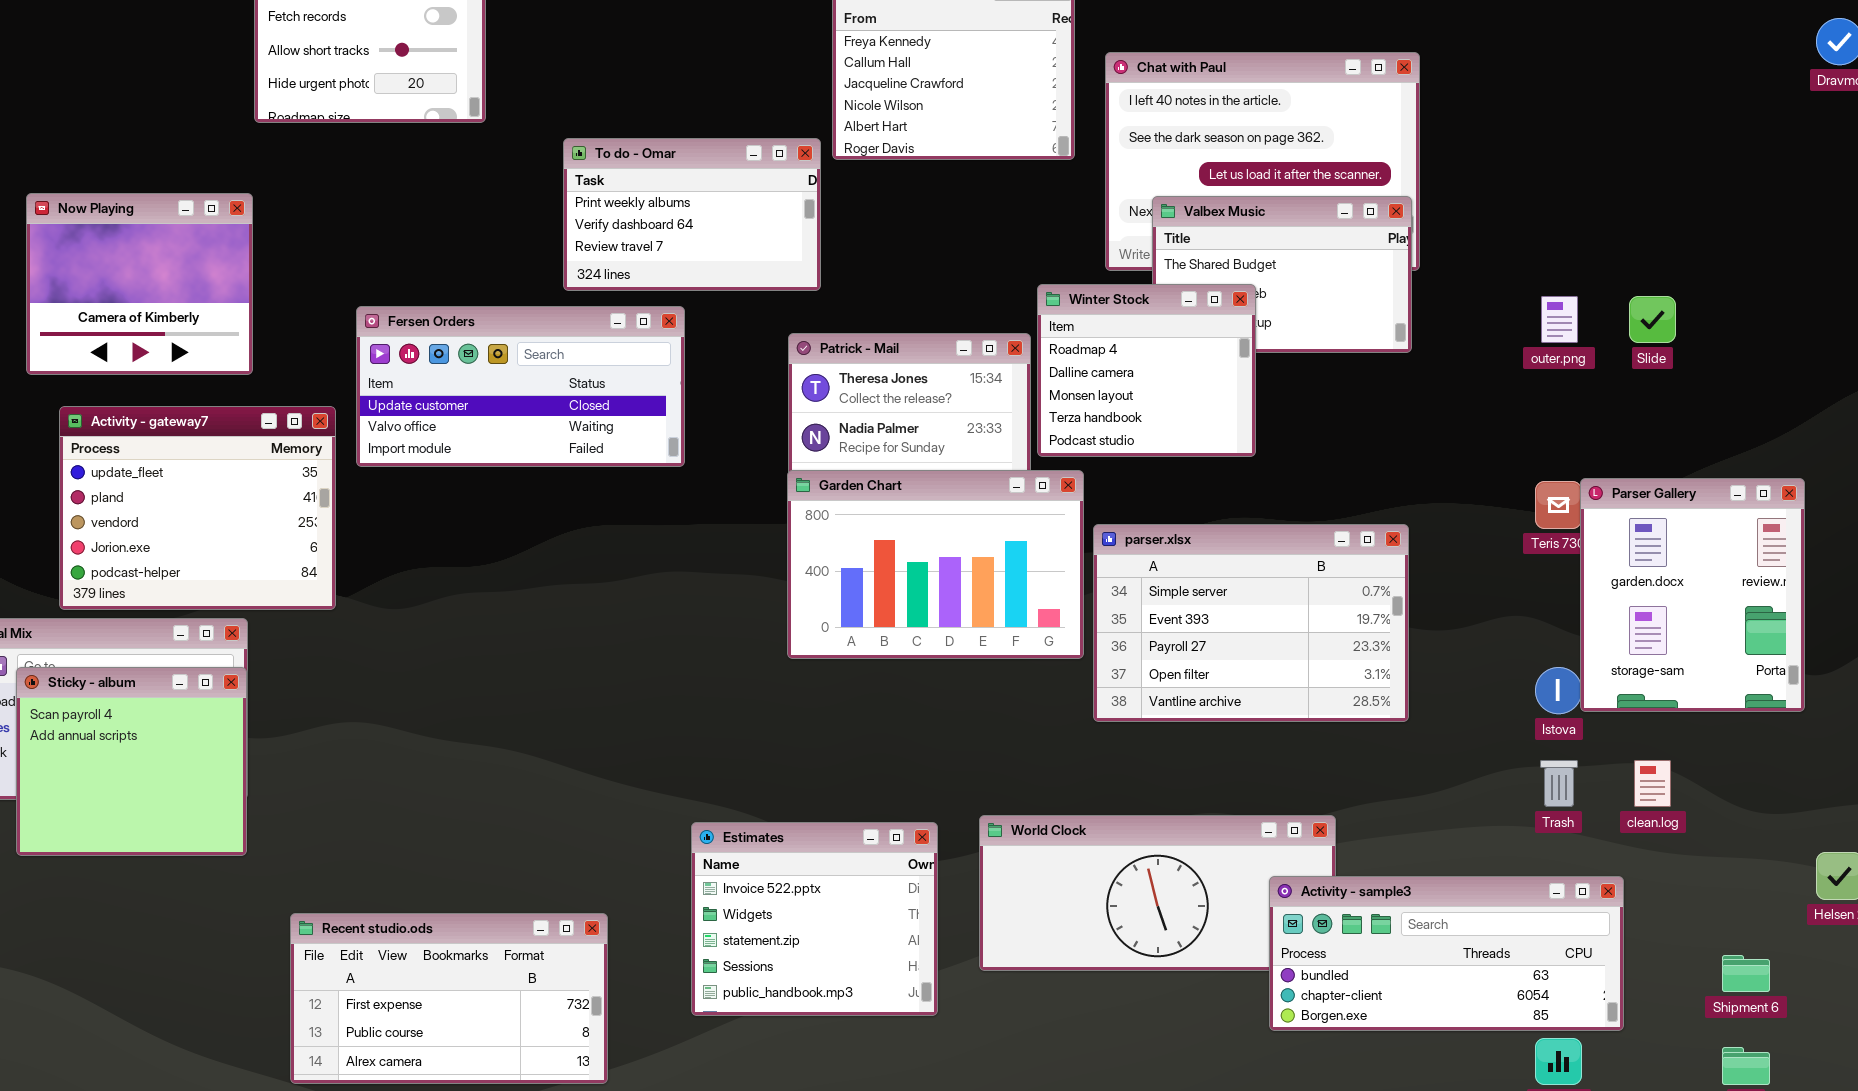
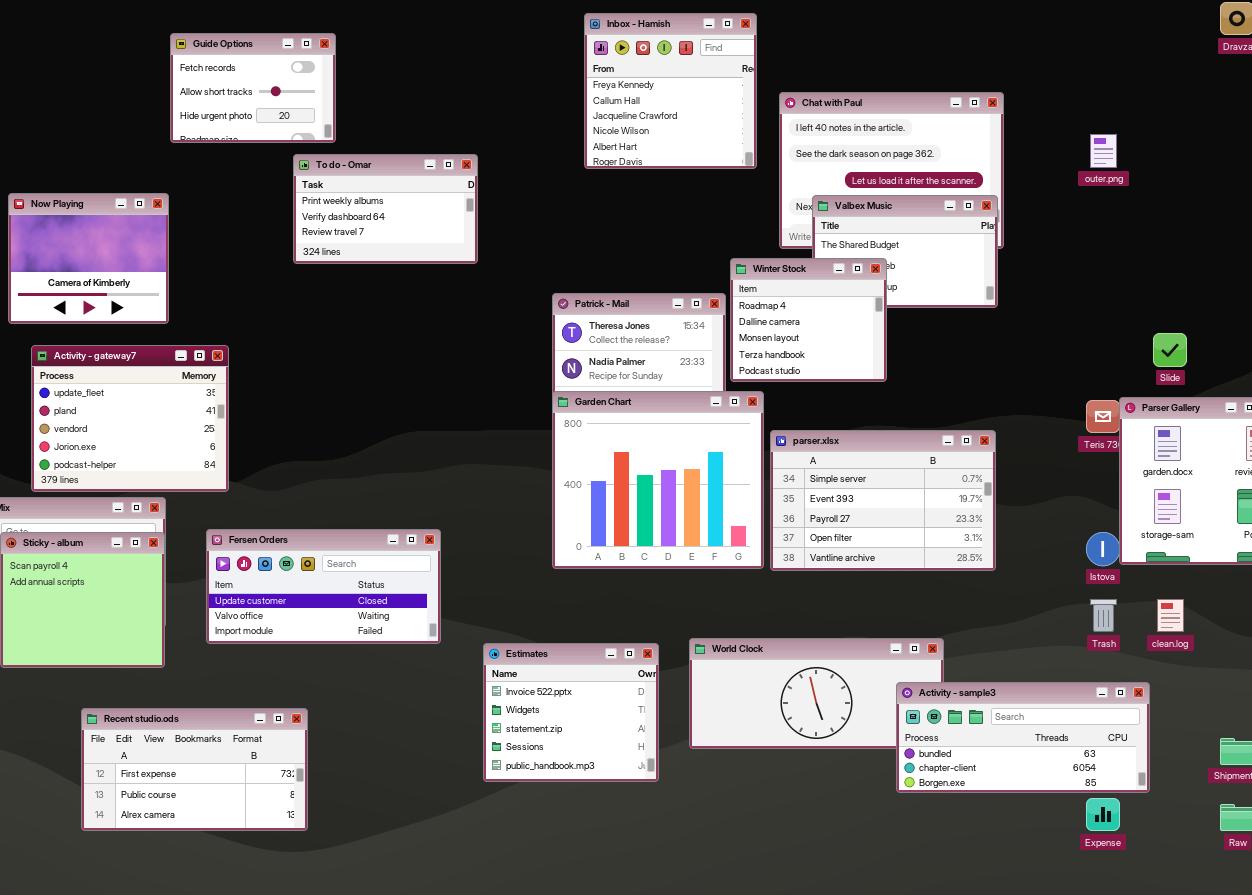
To do - Omar: [563,138,821,291] -> [293,154,478,264], moved
outer.png: [1541,296,1578,343] -> [1090,134,1117,168], moved
Slide: [1629,296,1676,343] -> [1153,333,1187,367], moved
Fersen Orders: [356,306,685,467] -> [206,529,441,644], moved
Garden Chart: [787,470,1084,659] -> [552,391,764,569], resized
Recent studio.ods: [290,913,608,1084] -> [81,708,308,831], moved

